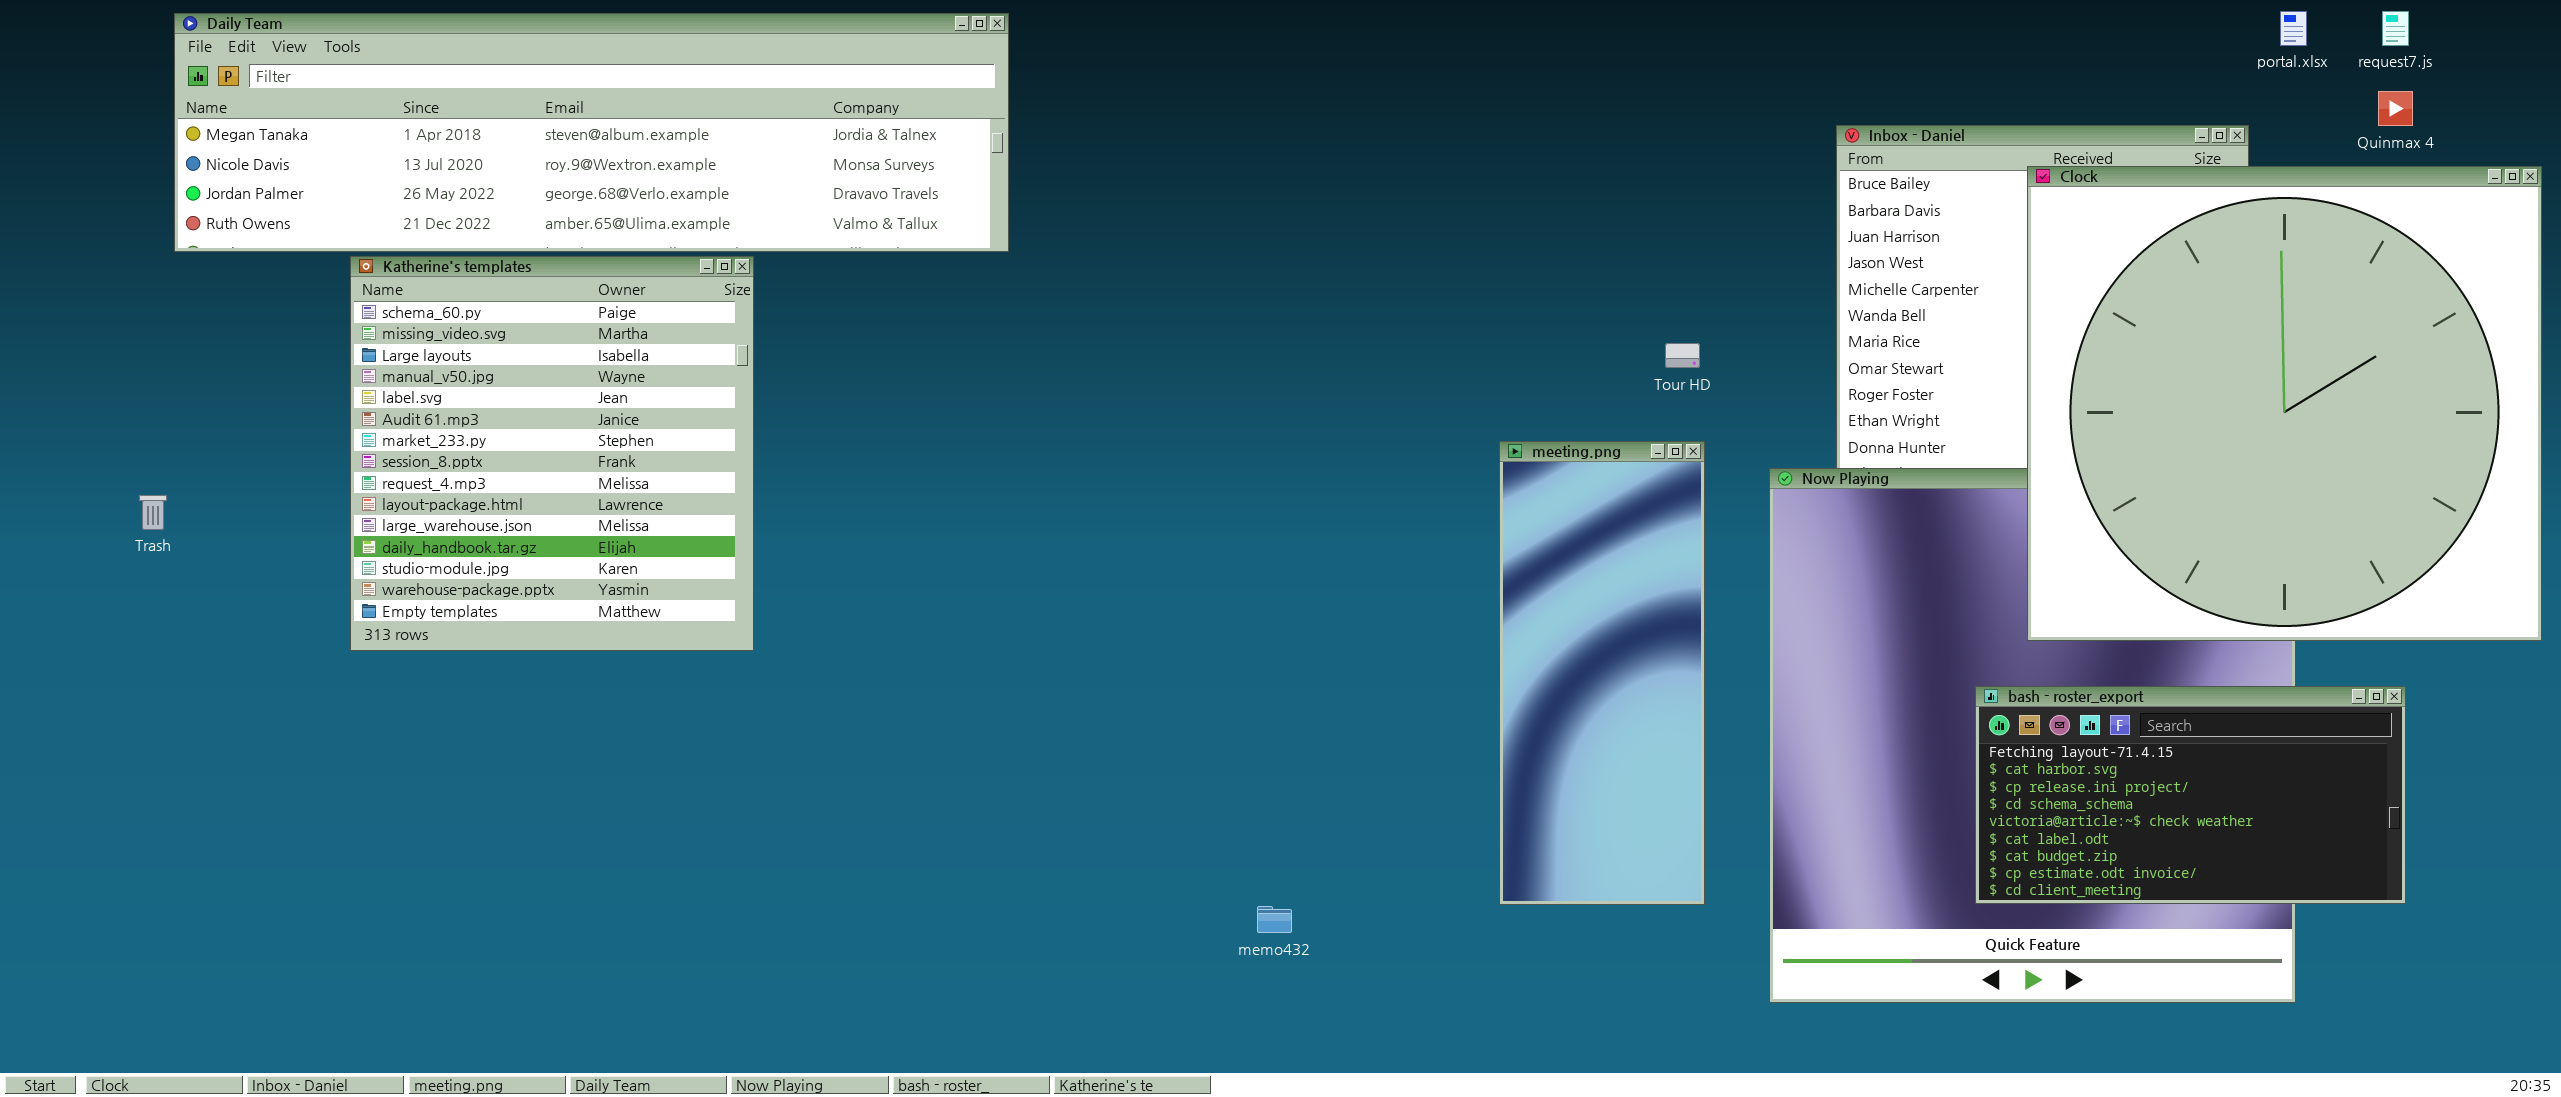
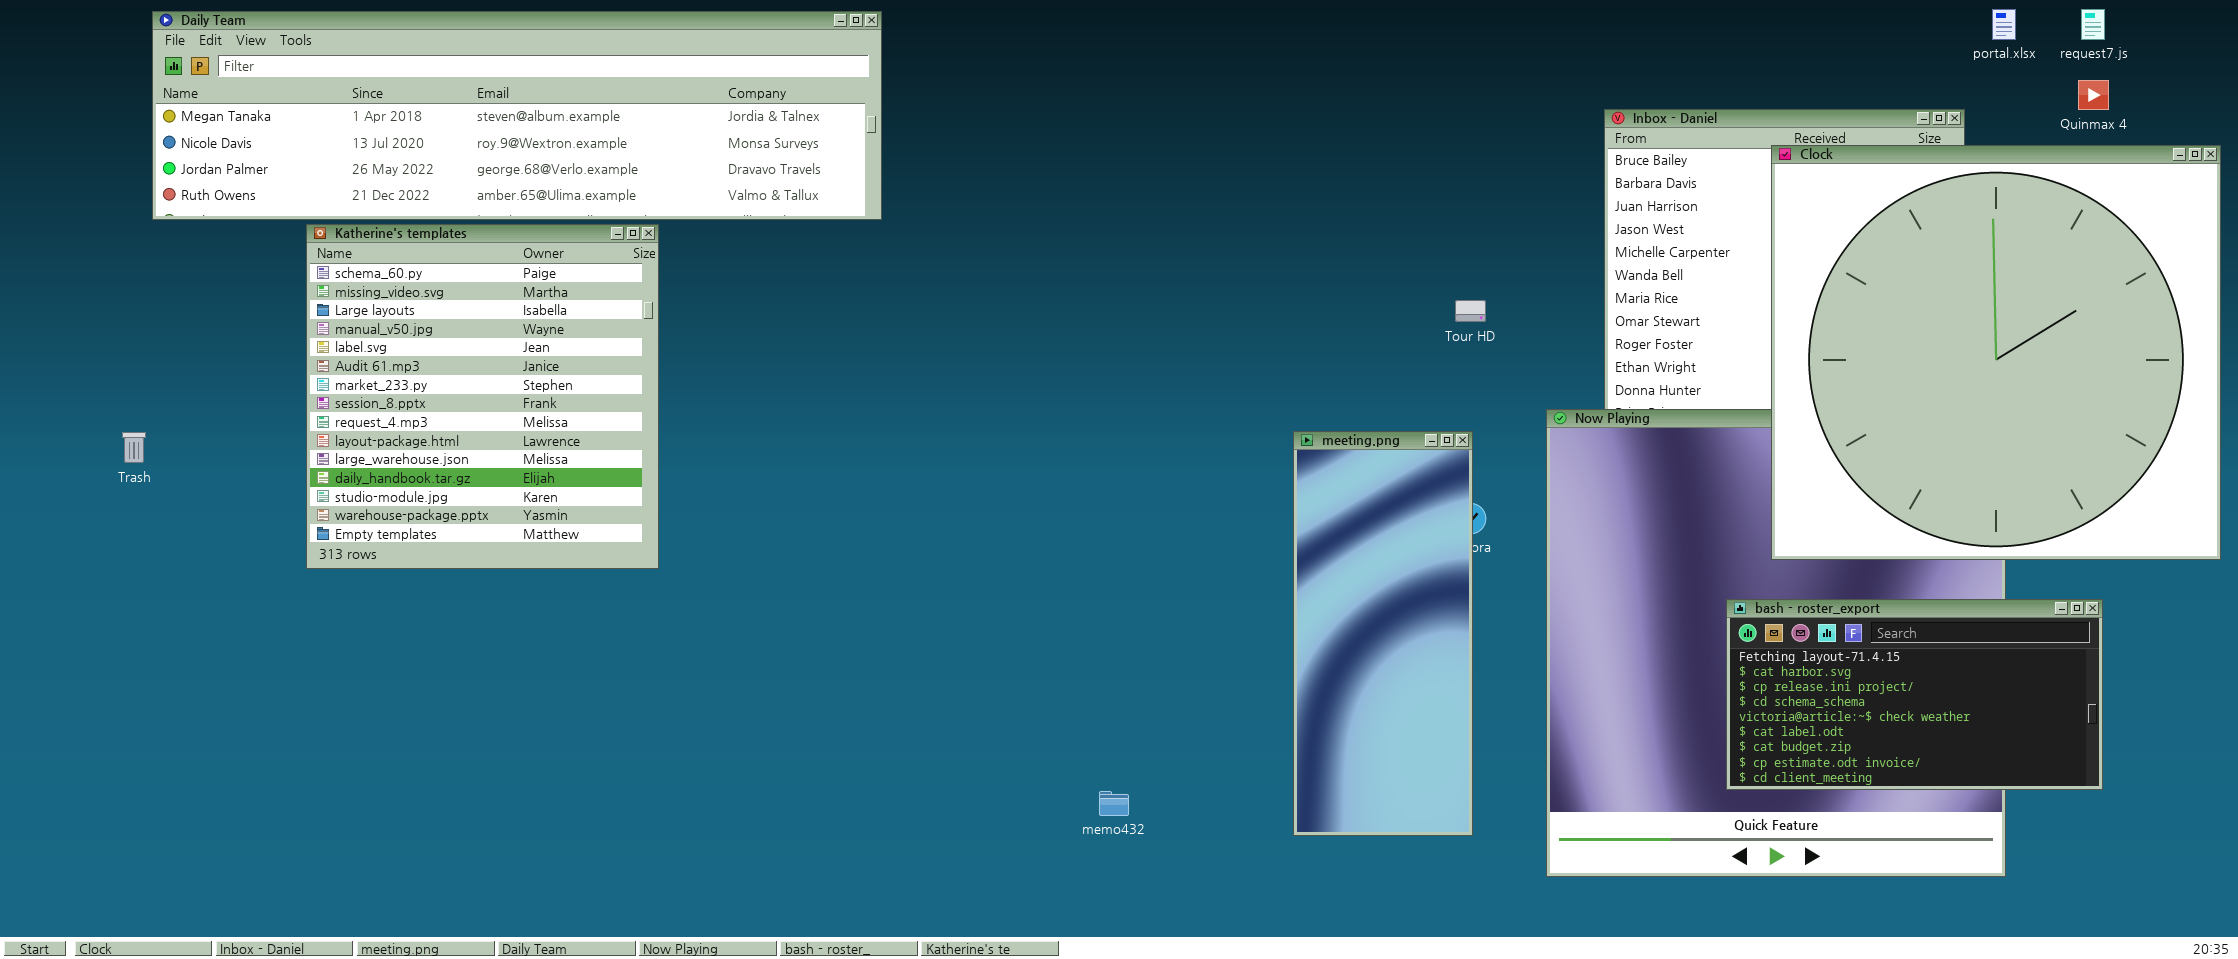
meeting.png: [1499,441,1705,905] -> [1293,431,1473,836], moved

